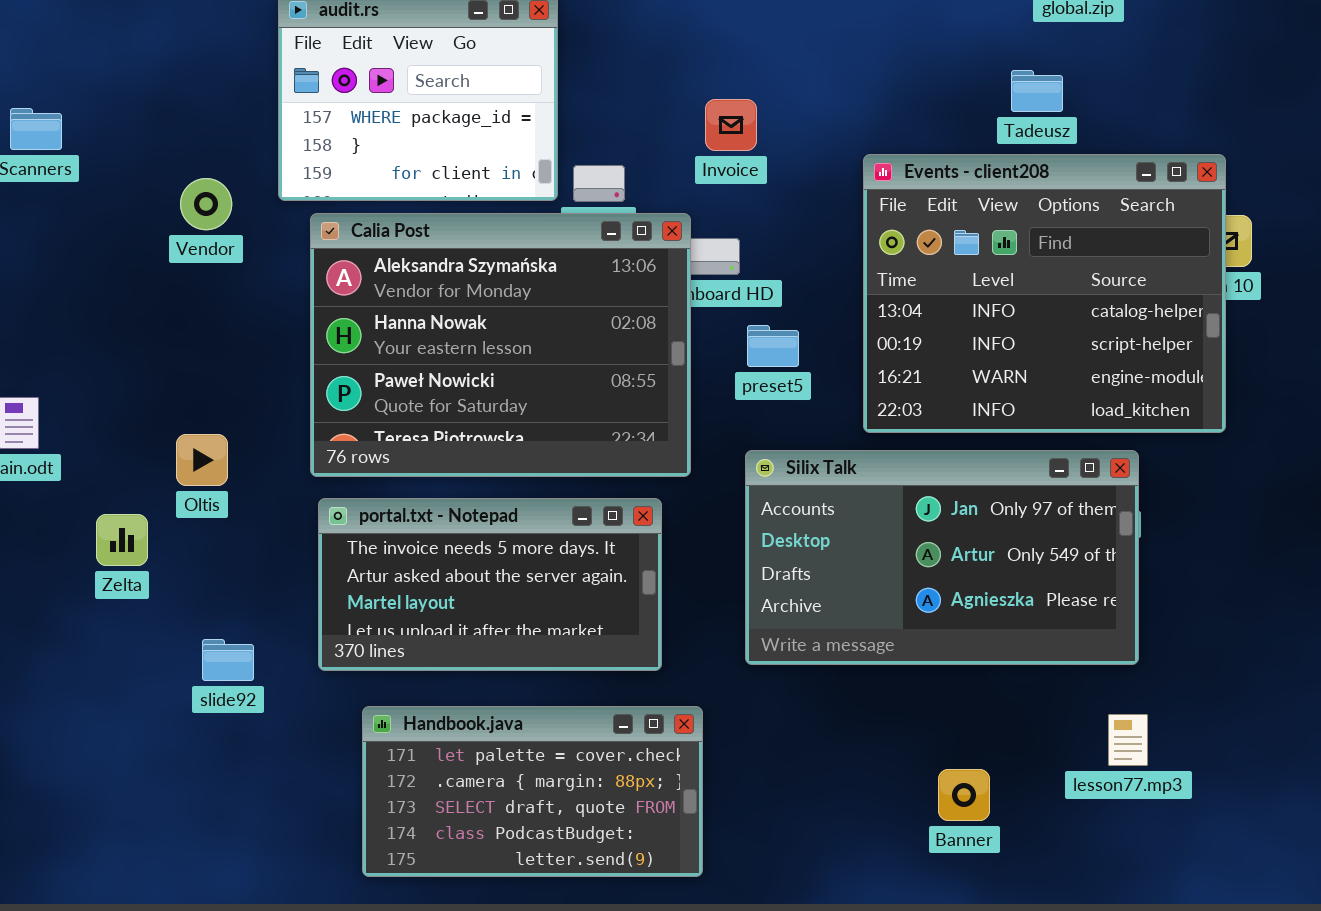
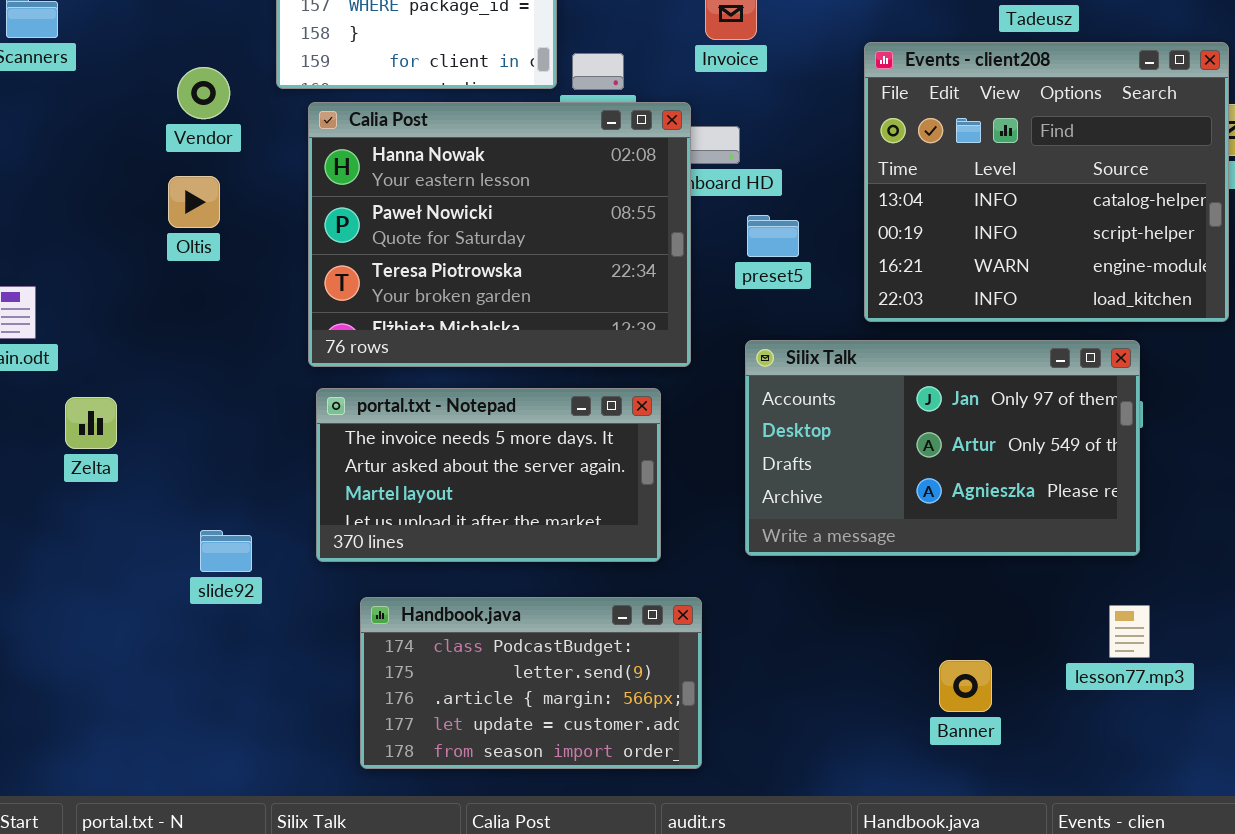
Calia Post: [310,213,691,477] -> [308,102,691,367], scrolled down 1 row
Oltis: [176,434,228,486] -> [168,176,220,228], moved
Zelta: [96,514,148,566] -> [65,397,117,449], moved
Handbook.java: [362,706,703,877] -> [360,597,702,769], scrolled down 3 rows

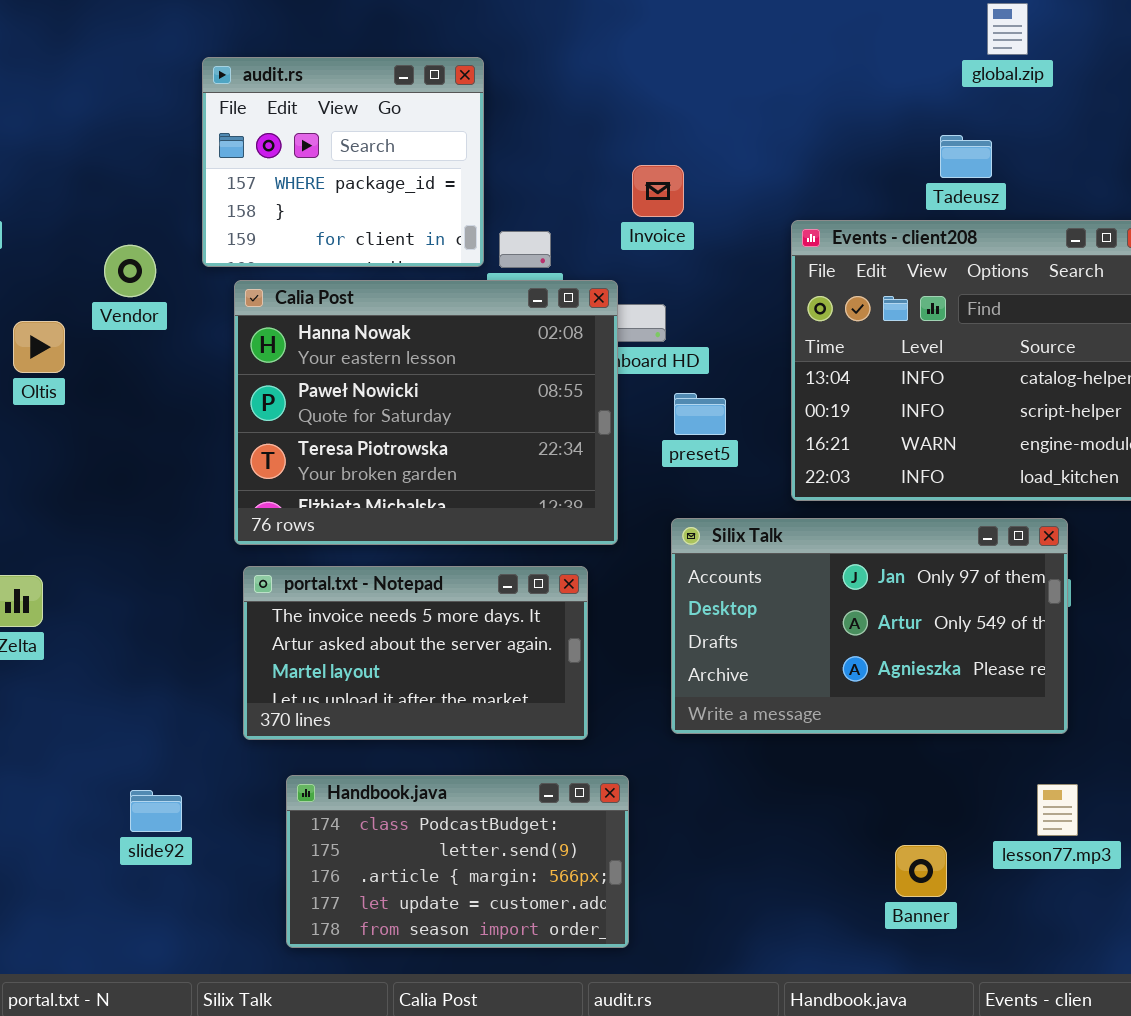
Oltis: [168,176,220,228] -> [13,321,65,373], moved
slide92: [200,530,252,572] -> [130,790,182,832], moved
Banner: [939,660,992,712] -> [895,845,947,897], moved

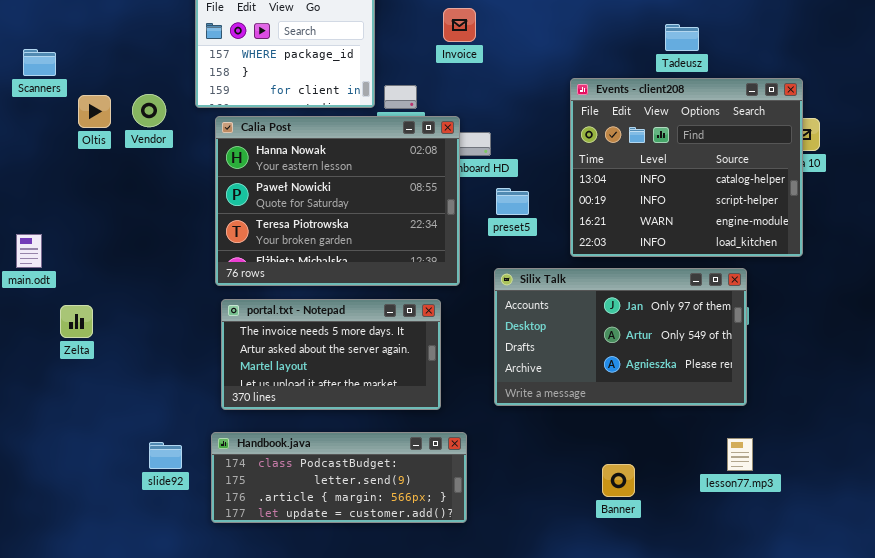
Invoice: [632,165,684,217] -> [443,8,476,42], moved
Oltis: [13,321,65,373] -> [78,95,111,128], moved
Handbook.java: [286,775,629,948] -> [211,432,467,523], resized
Banner: [895,845,947,897] -> [602,464,635,497], moved

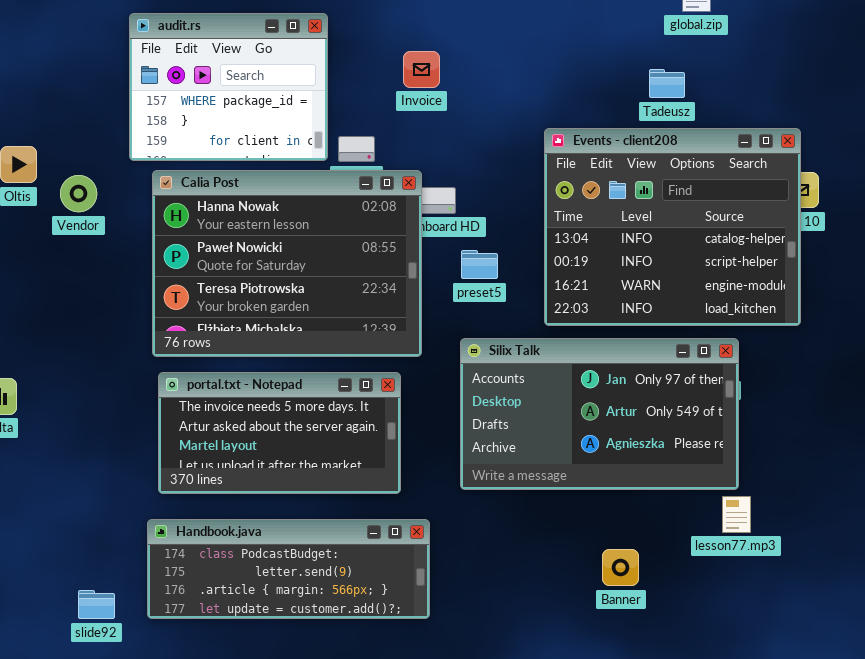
Vendor: [132,94,166,127] -> [60,175,97,212], moved
lesson77.mp3: [727,438,753,471] -> [722,496,751,533], moved
slide92: [149,442,182,469] -> [78,590,115,619], moved
Banner: [602,464,635,497] -> [602,549,639,586], moved

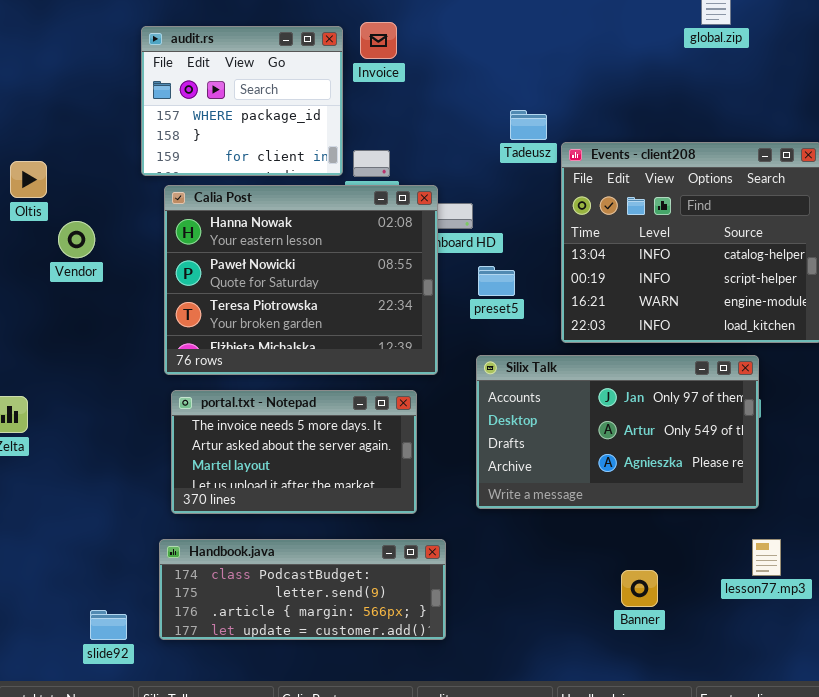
Invoice: [403,51,440,88] -> [360,22,397,59], moved
Tadeusz: [649,69,685,98] -> [510,110,547,140], moved
Vendor: [60,175,97,212] -> [58,221,95,258], moved
lesson77.mp3: [722,496,751,533] -> [752,539,781,576], moved

